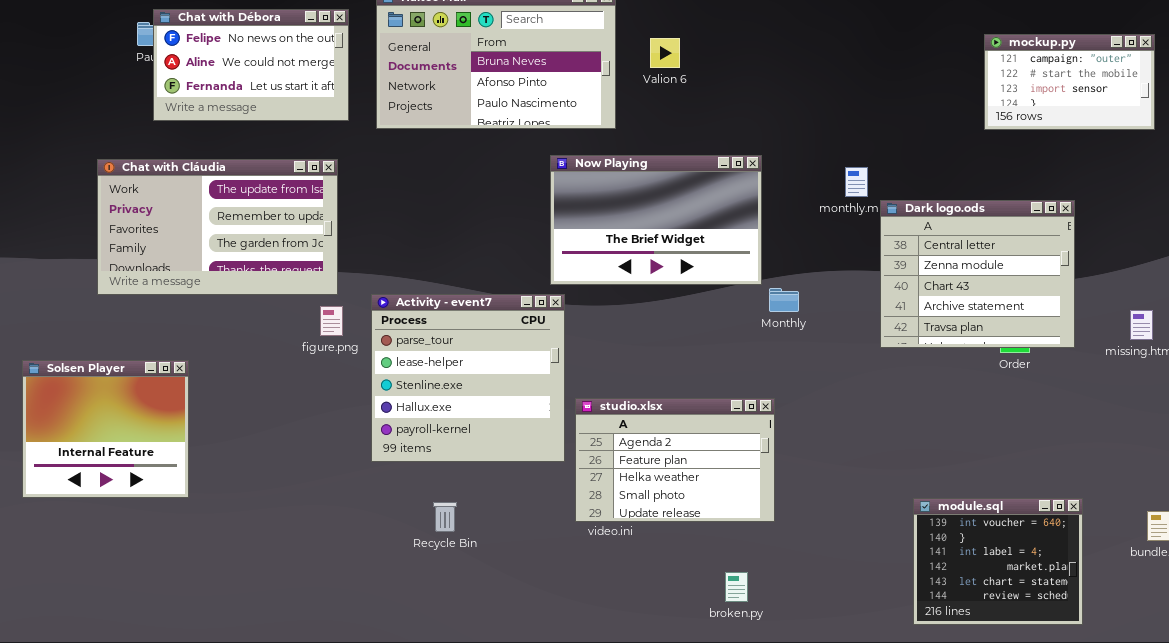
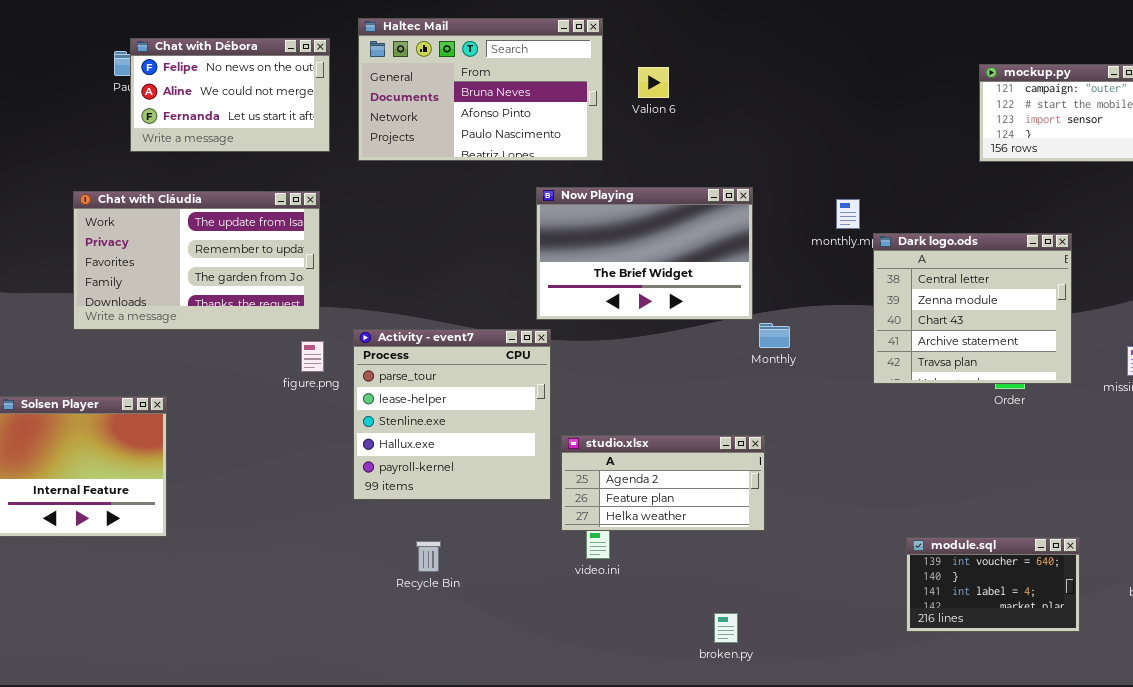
studio.xlsx: [575,398,775,522] -> [561,435,765,531], resized
module.sql: [913,498,1083,625] -> [906,537,1080,632], resized

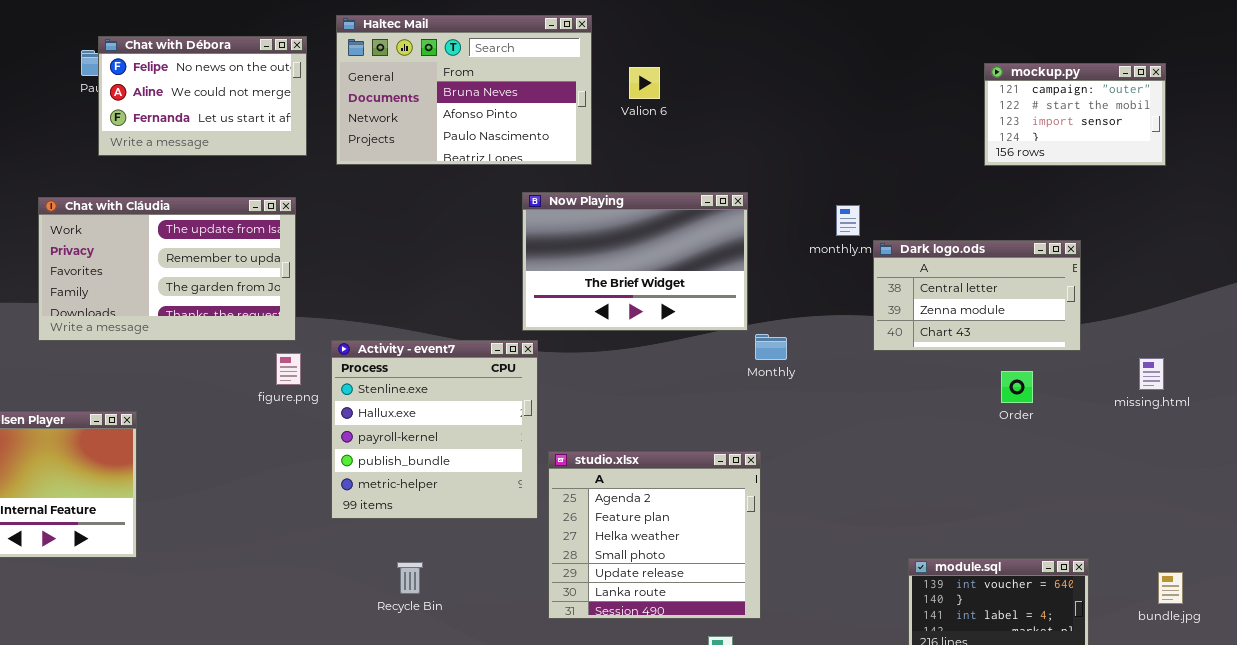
Dark logo.ods: [873,233,1072,384] -> [873,240,1081,351], resized
Activity - event7: [353,329,551,500] -> [331,340,538,519], scrolled down 2 rows
studio.xlsx: [561,435,765,531] -> [548,451,761,619], resized

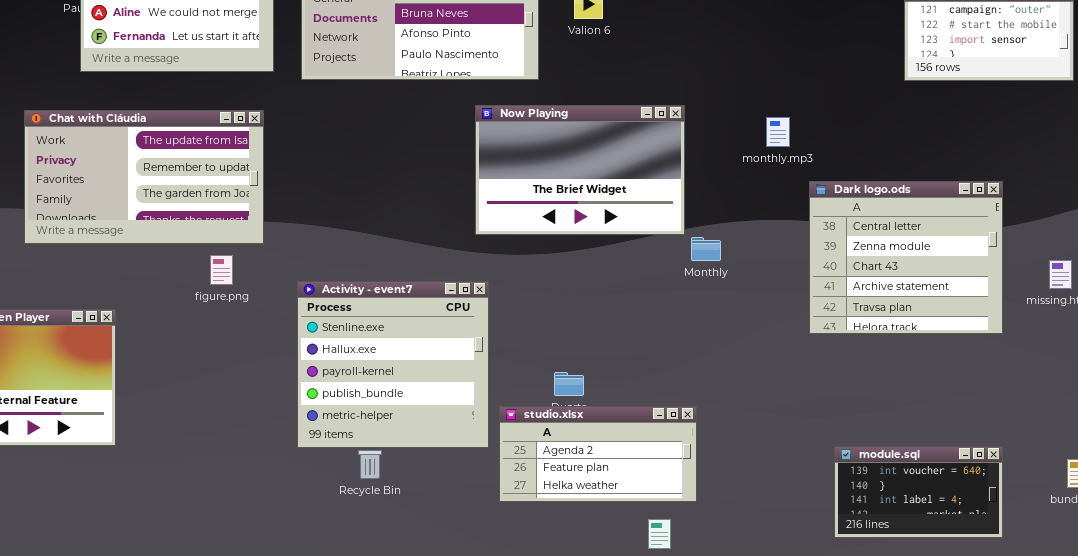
Dark logo.ods: [873,240,1081,351] -> [809,181,1003,334], moved, resized
Activity - event7: [331,340,538,519] -> [297,281,489,448], moved
figure.png: [276,353,301,385] -> [210,255,233,285], moved
studio.xlsx: [548,451,761,619] -> [499,406,697,502], resized

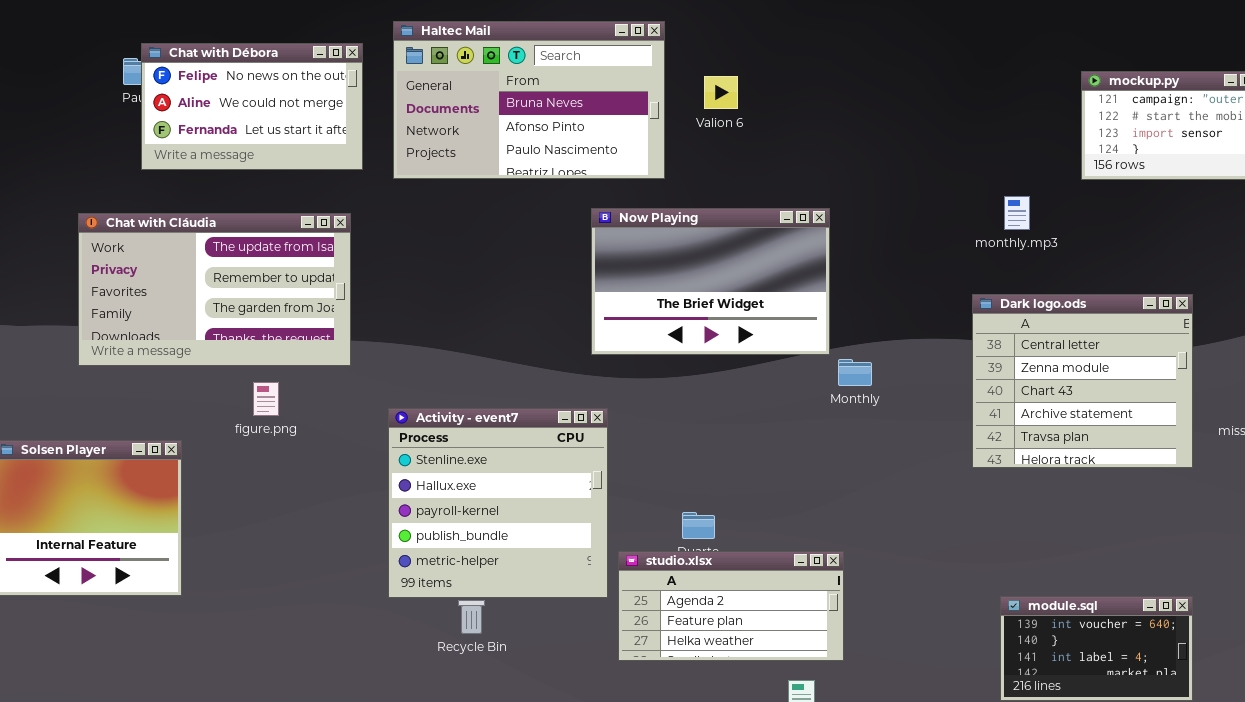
monthly.mp3: [766,117,790,147] -> [1004,196,1030,230], moved
figure.png: [210,255,233,285] -> [253,382,279,416], moved

